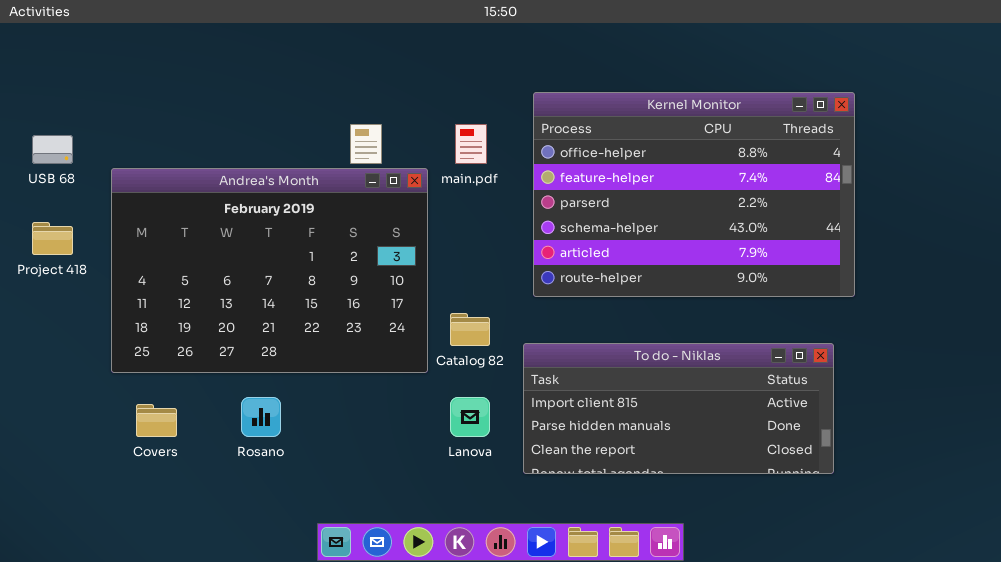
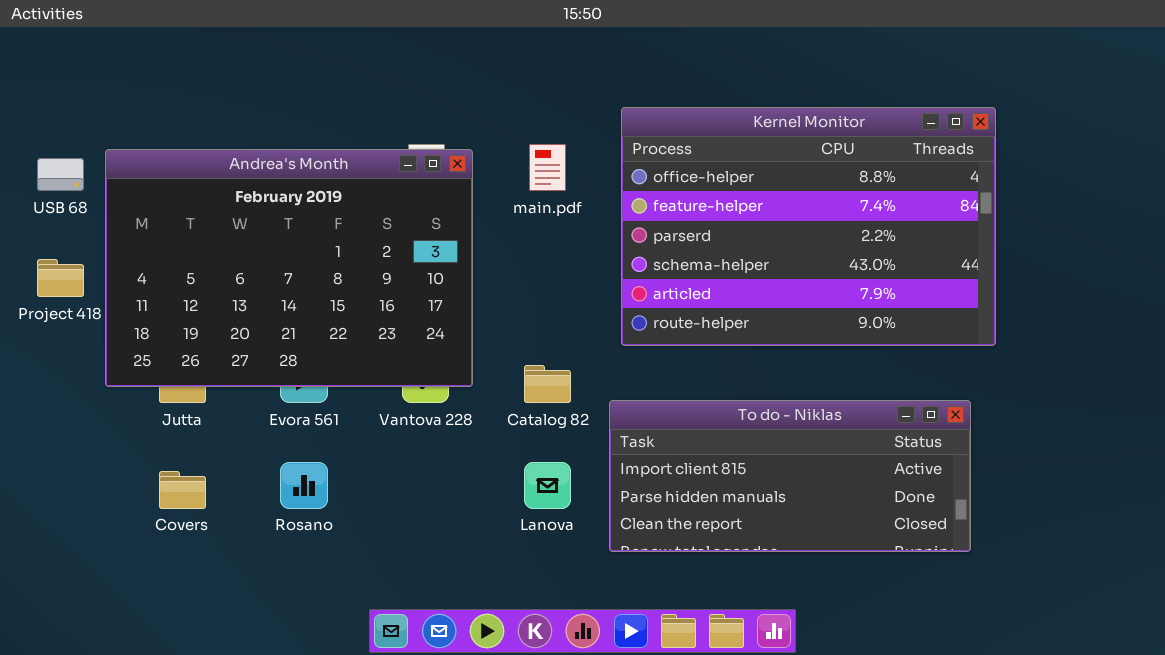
Andrea's Month: [111,168,428,373] -> [105,149,473,387], moved

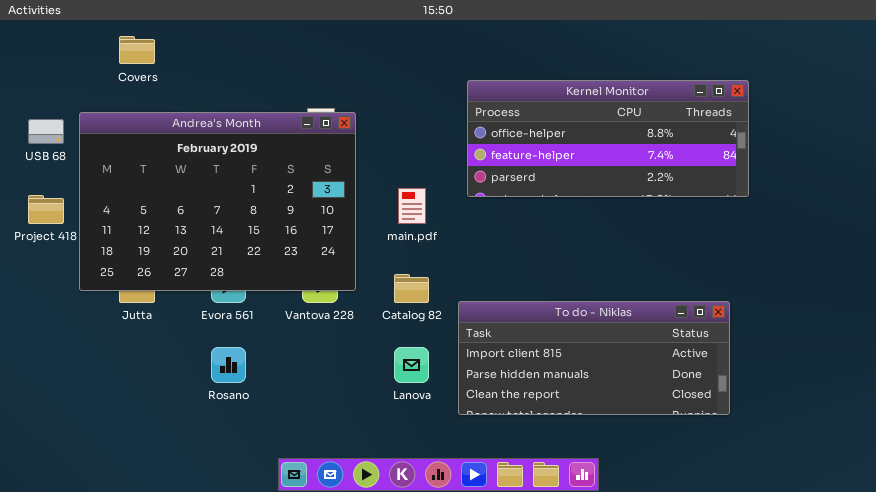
Kernel Monitor: [621,107,996,346] -> [467,80,749,197], resized
main.pdf: [529,144,566,191] -> [398,188,426,224], moved
Covers: [159,471,206,509] -> [119,36,155,64], moved

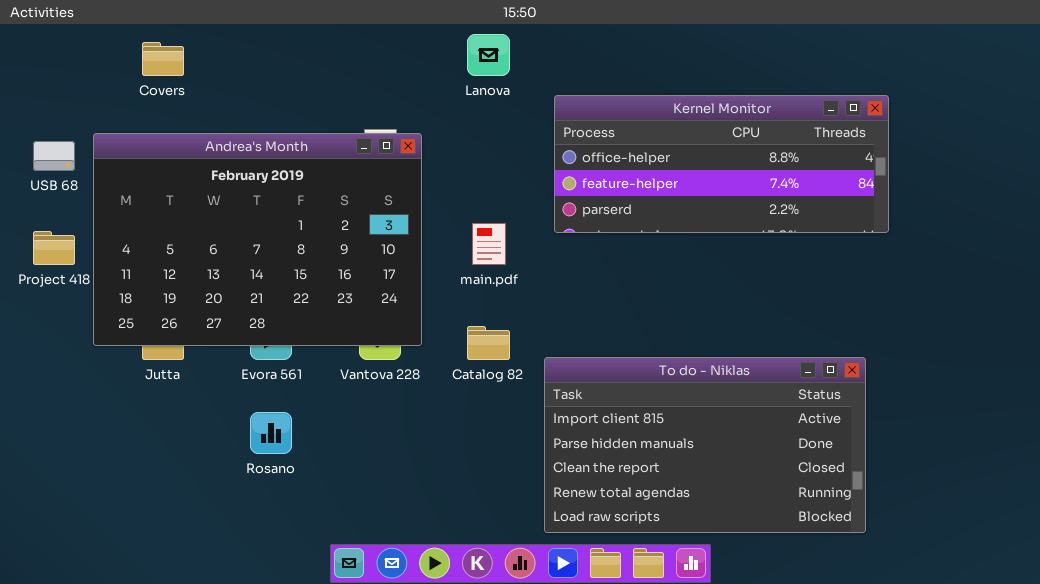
To do - Niklas: [458,301,730,415] -> [544,357,866,533], resized
Lanova: [394,347,429,383] -> [467,34,510,76], moved

